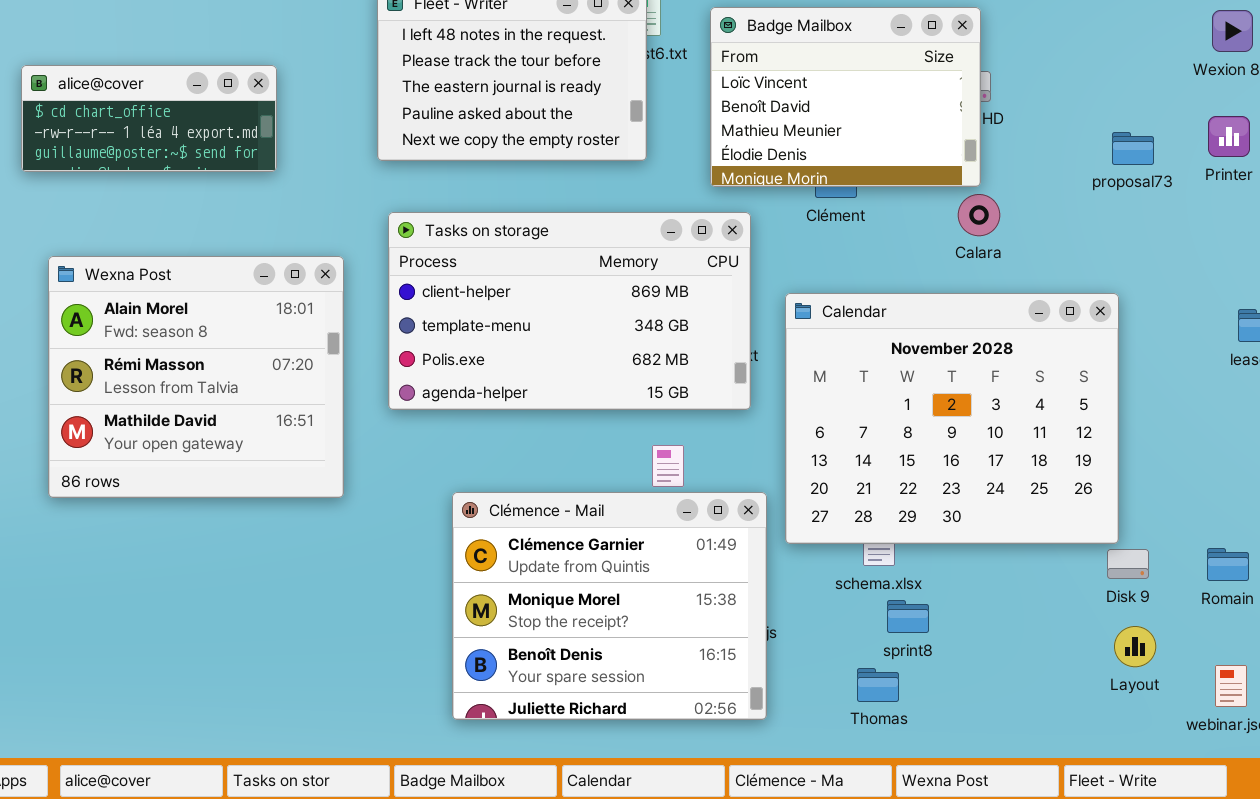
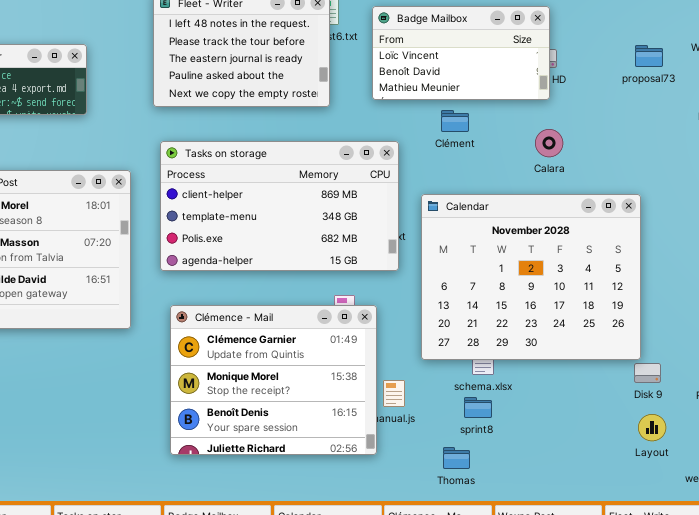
Badge Mailbox: [710,7,981,187] -> [372,6,550,100], resized
proposal73: [1112,132,1154,165] -> [635,45,663,67], moved
Clémence - Mail: [452,492,767,720] -> [170,305,377,455], moved
sprint8: [887,600,929,633] -> [464,397,492,418], moved
Thomas: [857,668,899,702] -> [443,447,470,469], moved

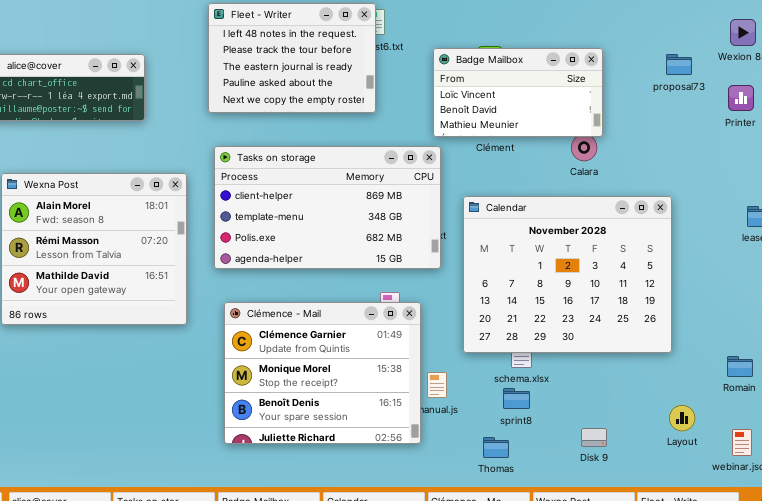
Badge Mailbox: [372,6,550,100] -> [433,48,603,137], moved
Disk 9: [634,363,661,383] -> [581,428,607,447], moved

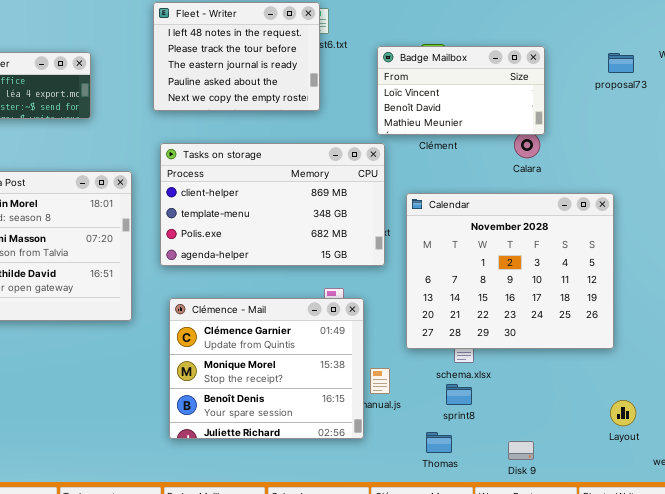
Disk 9: [581,428,607,447] -> [508,441,534,460], moved

